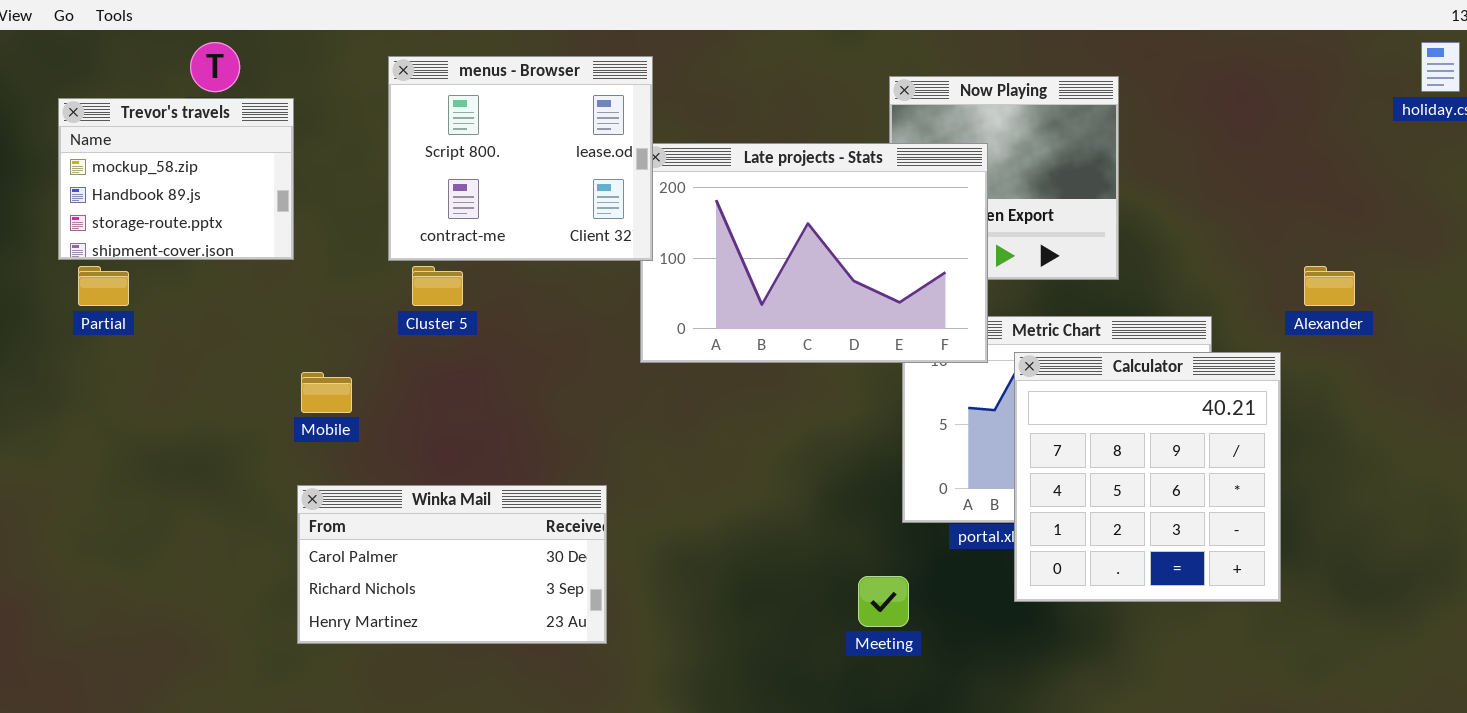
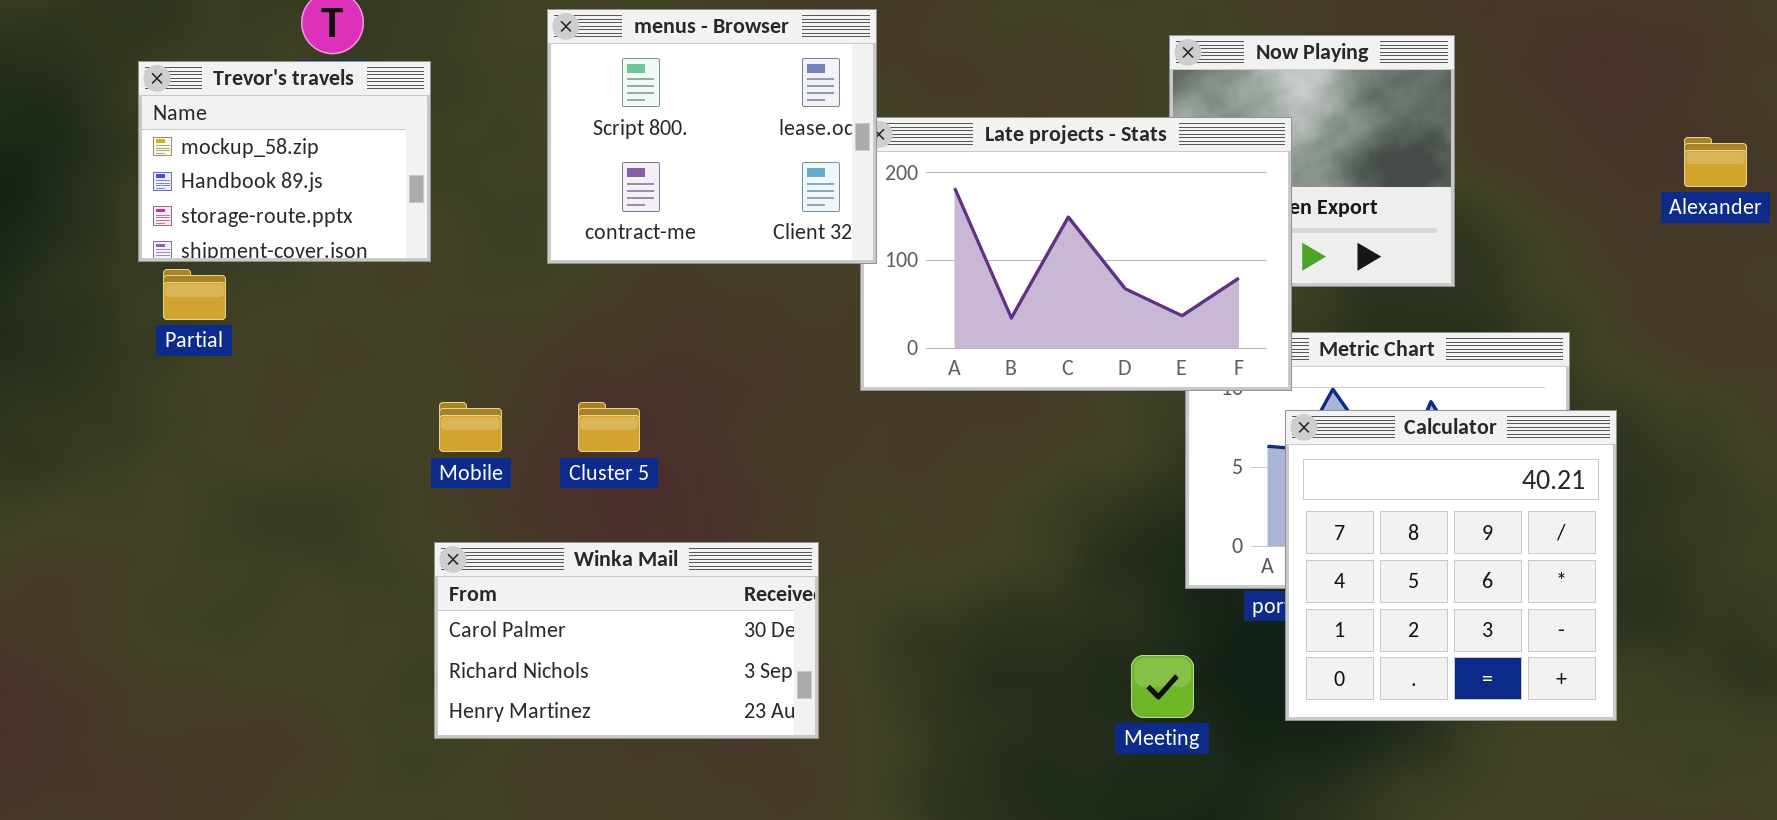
Cluster 5: [412,266,463,306] -> [578,402,640,452], moved
Alexander: [1304,266,1355,306] -> [1684,137,1747,187], moved
Calculator: [1014,352,1281,602] -> [1285,410,1617,721], moved

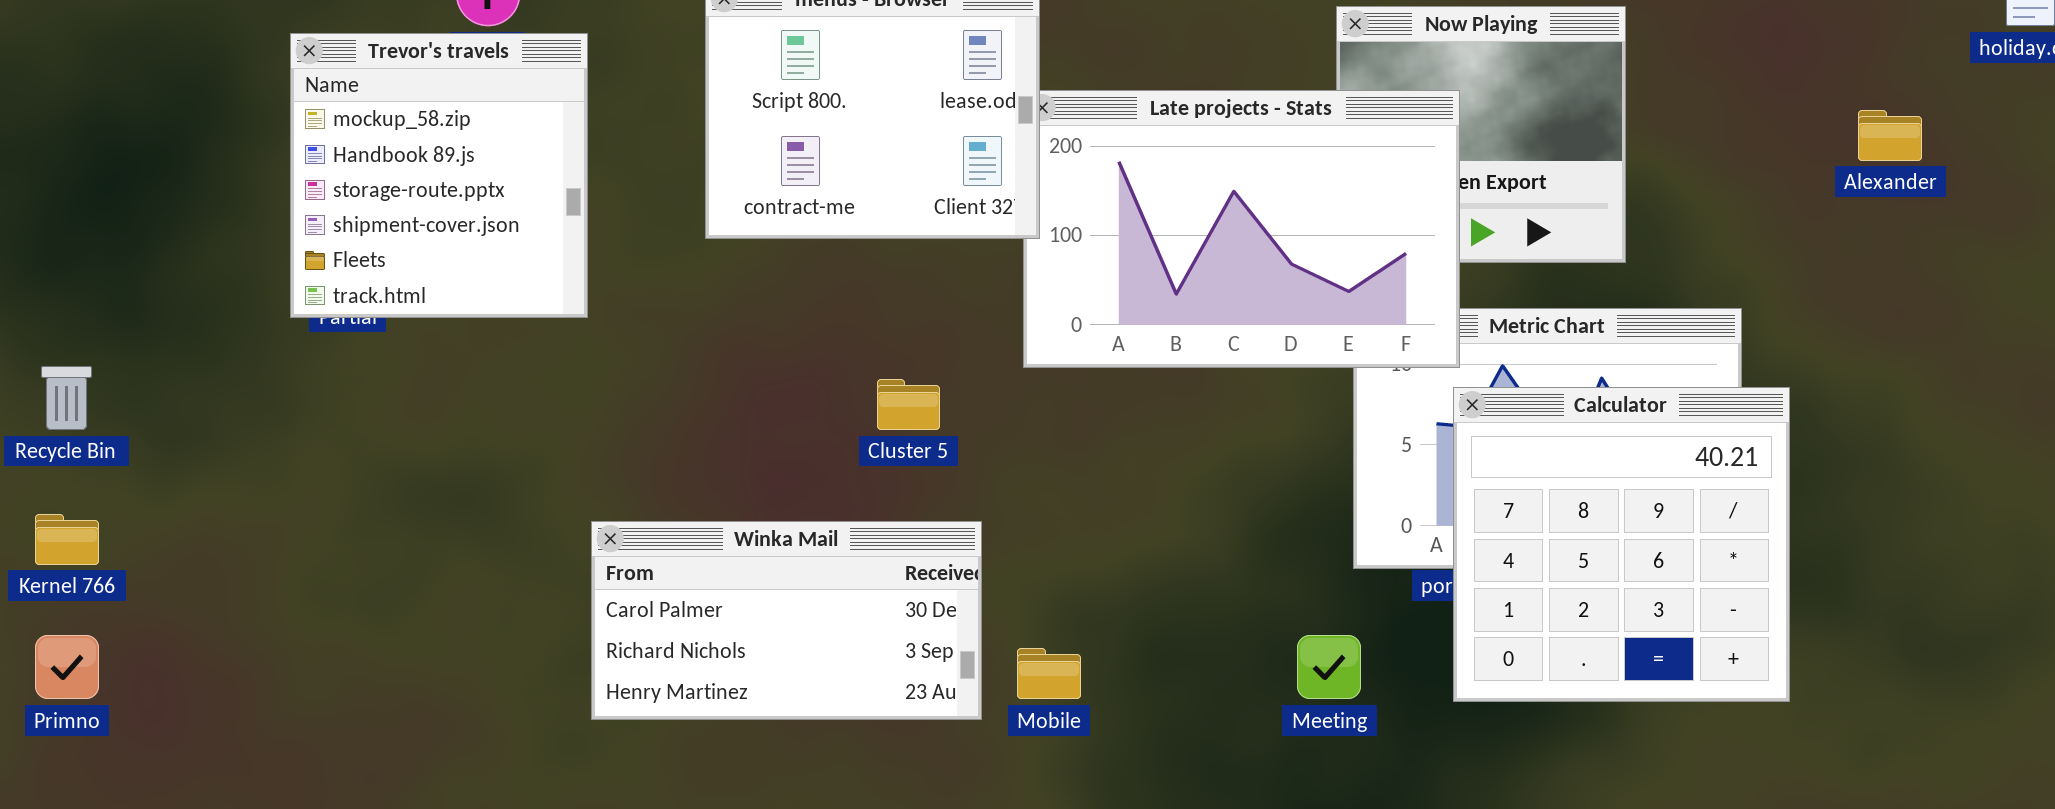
Trevor's travels: [138,61,431,262] -> [290,33,588,318], resized
Mobile: [439,402,502,452] -> [1017,648,1081,699], moved
Cluster 5: [578,402,640,452] -> [877,379,940,430], moved

